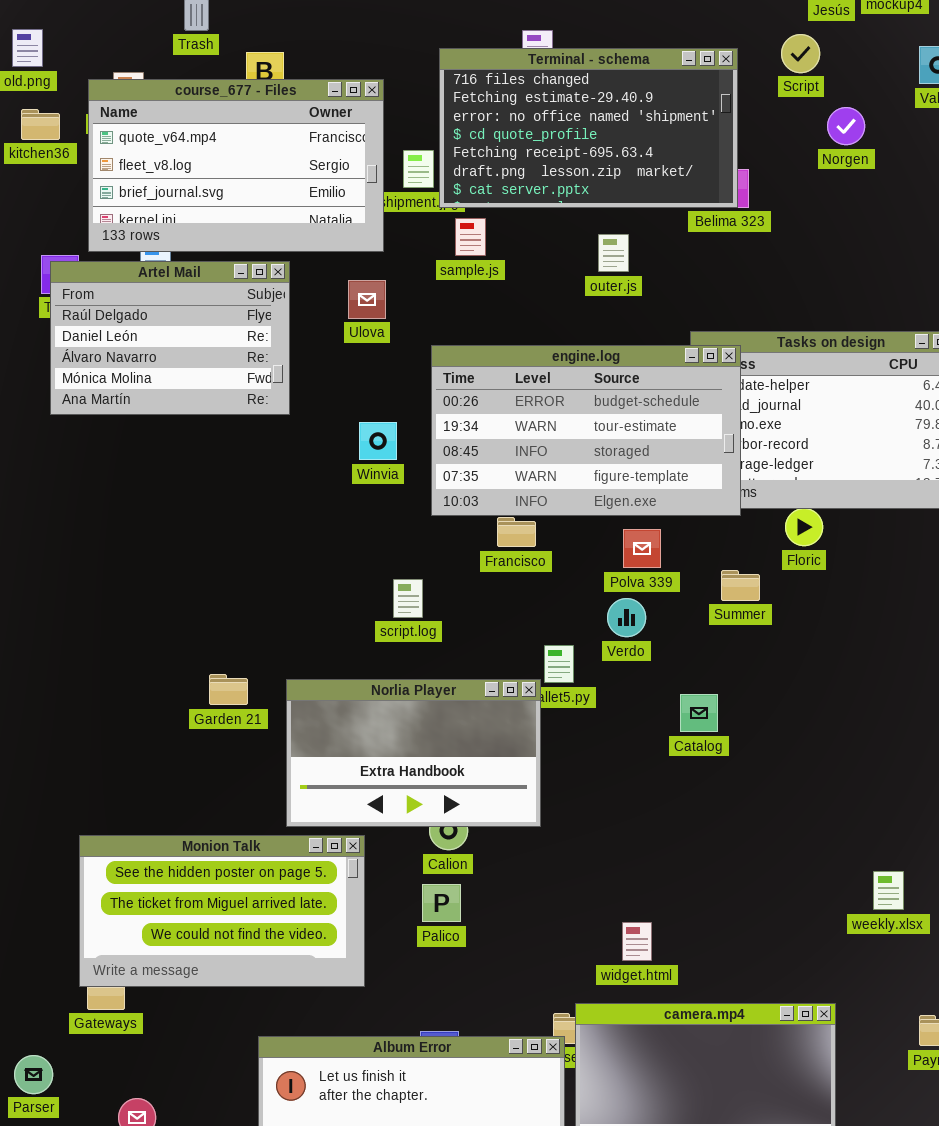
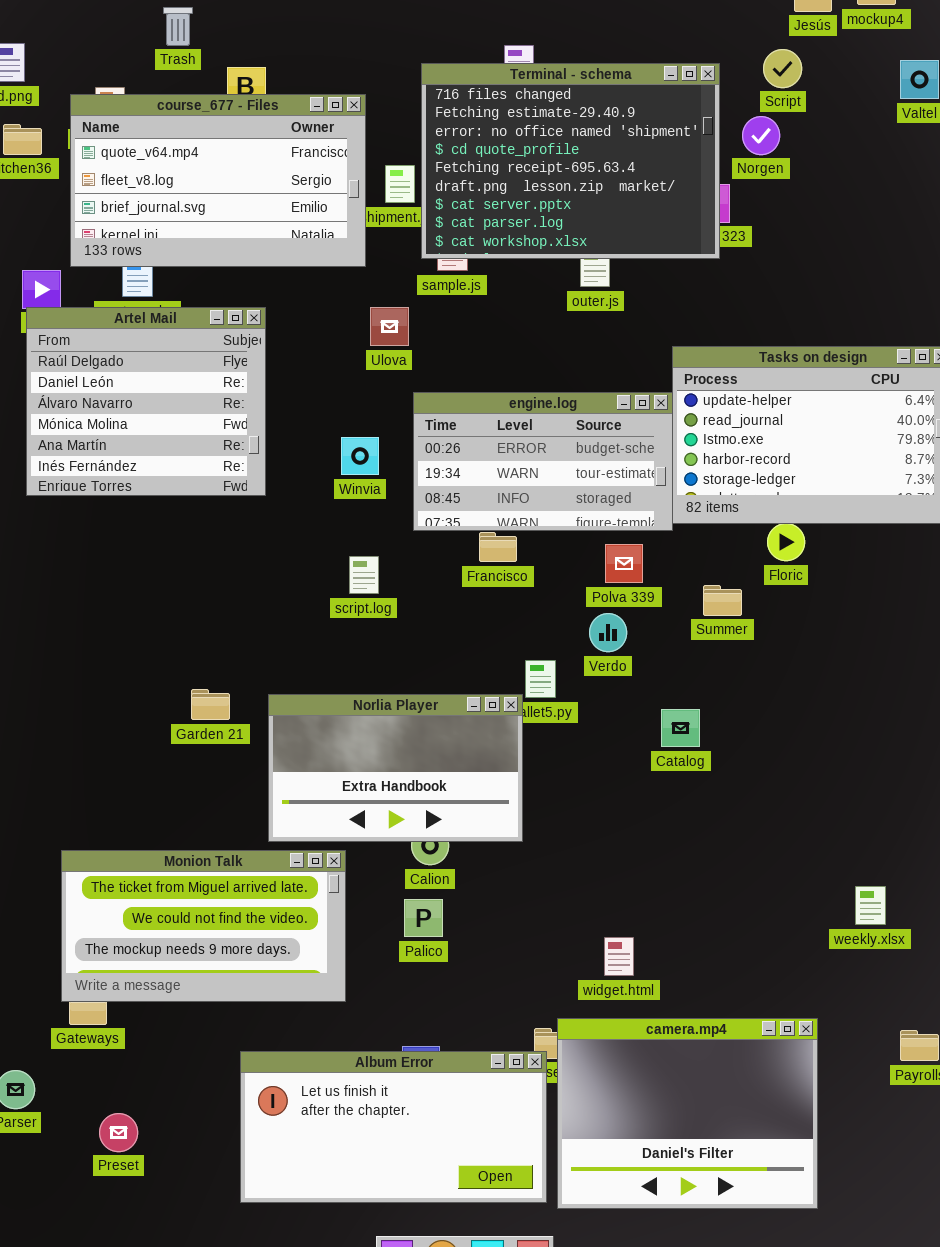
Terminal - schema: [439,48,738,208] -> [421,63,720,259], resized
Norgen: [827,107,865,145] -> [742,116,780,155], moved
Artel Mail: [50,261,290,415] -> [26,307,266,496], moved, resized
Ulova: [348,280,386,319] -> [370,307,409,346], moved
engine.log: [431,345,741,516] -> [413,392,673,531], resized
script.log: [393,579,423,618] -> [349,556,379,594], moved
Monion Talk: [79,835,365,987] -> [61,850,346,1002], scrolled down 1 row

